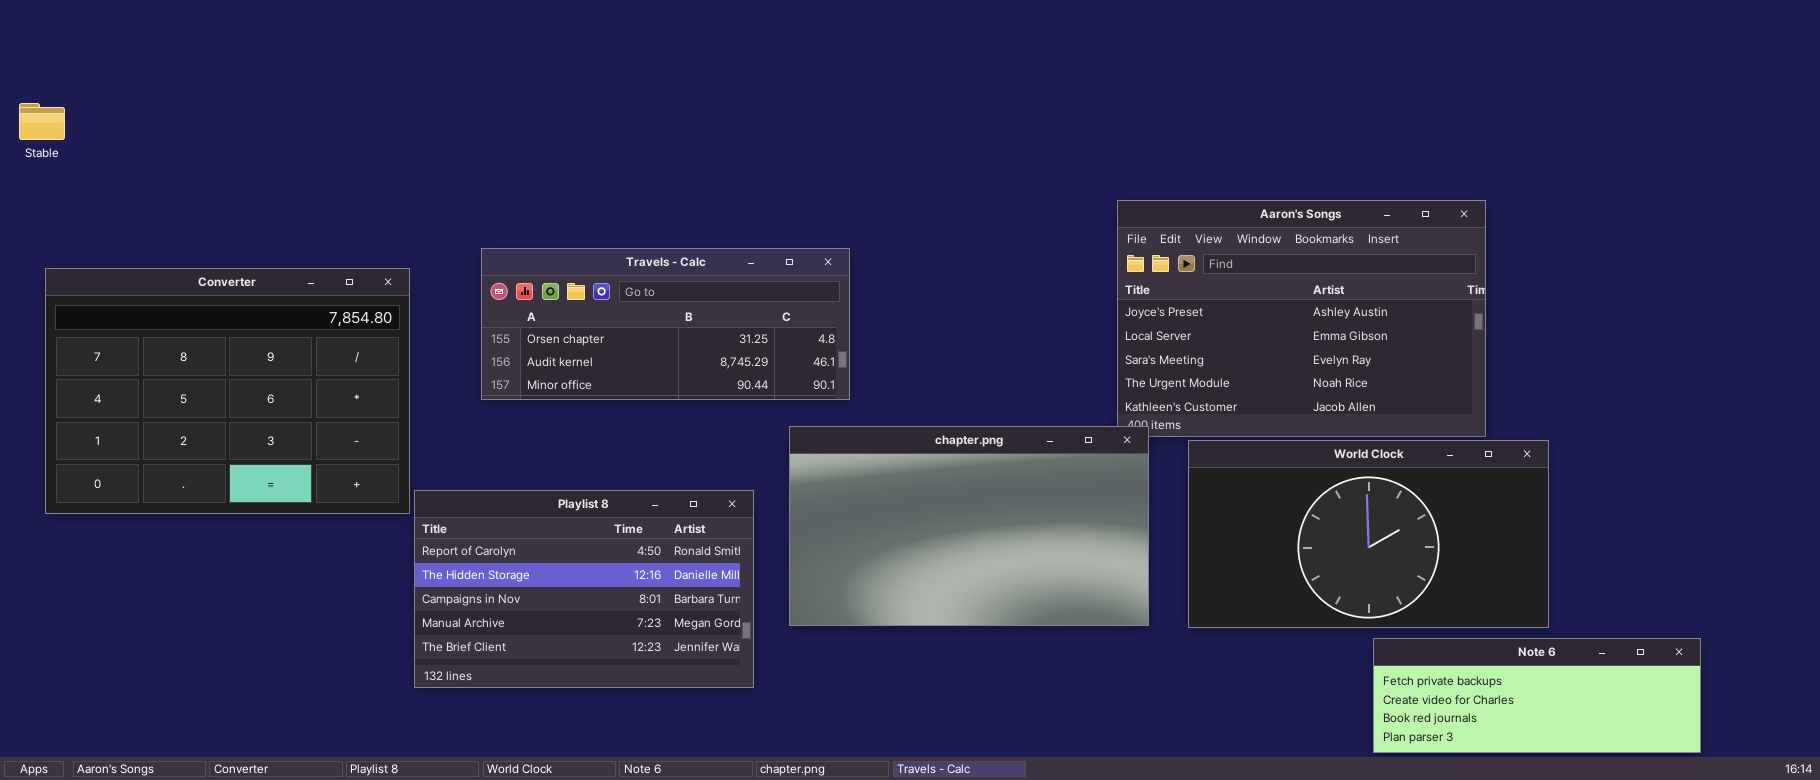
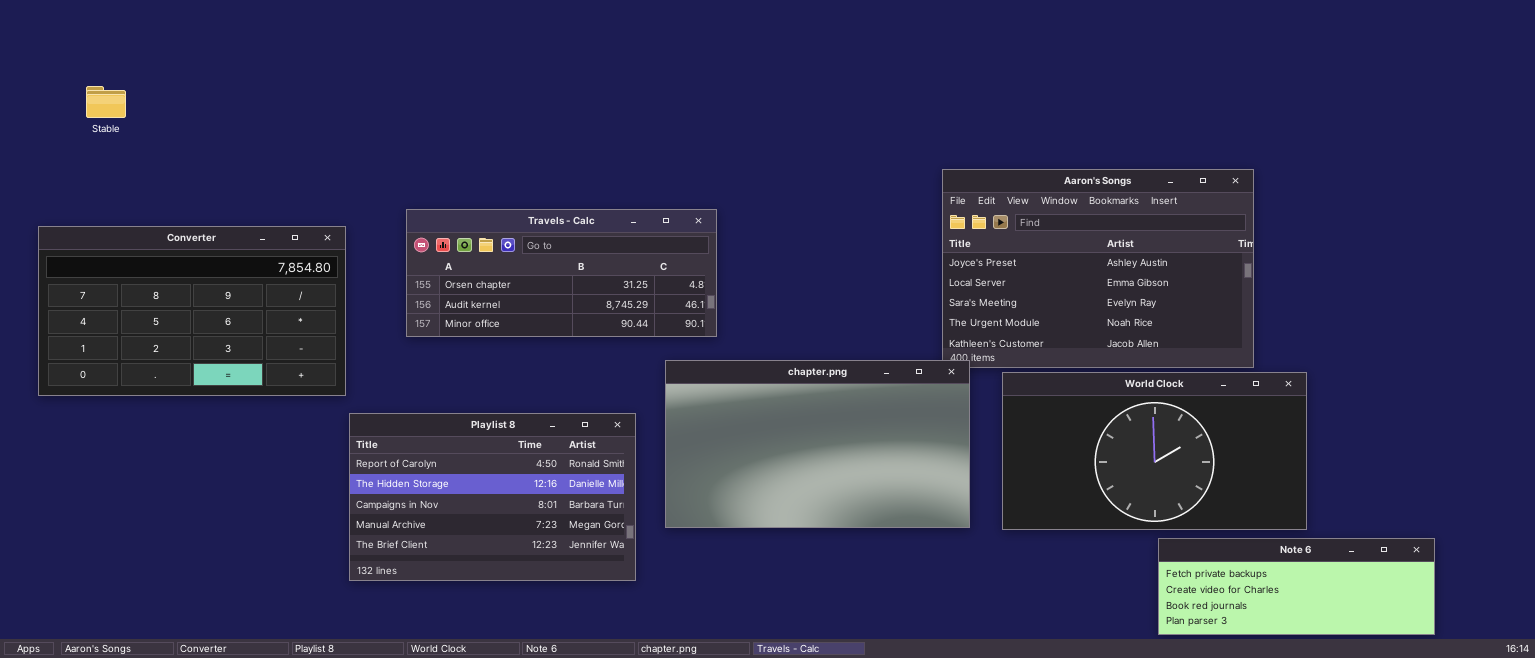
Stable: [19,103,65,140] -> [86,86,126,118], moved
Converter: [45,268,410,514] -> [38,226,346,396], resized

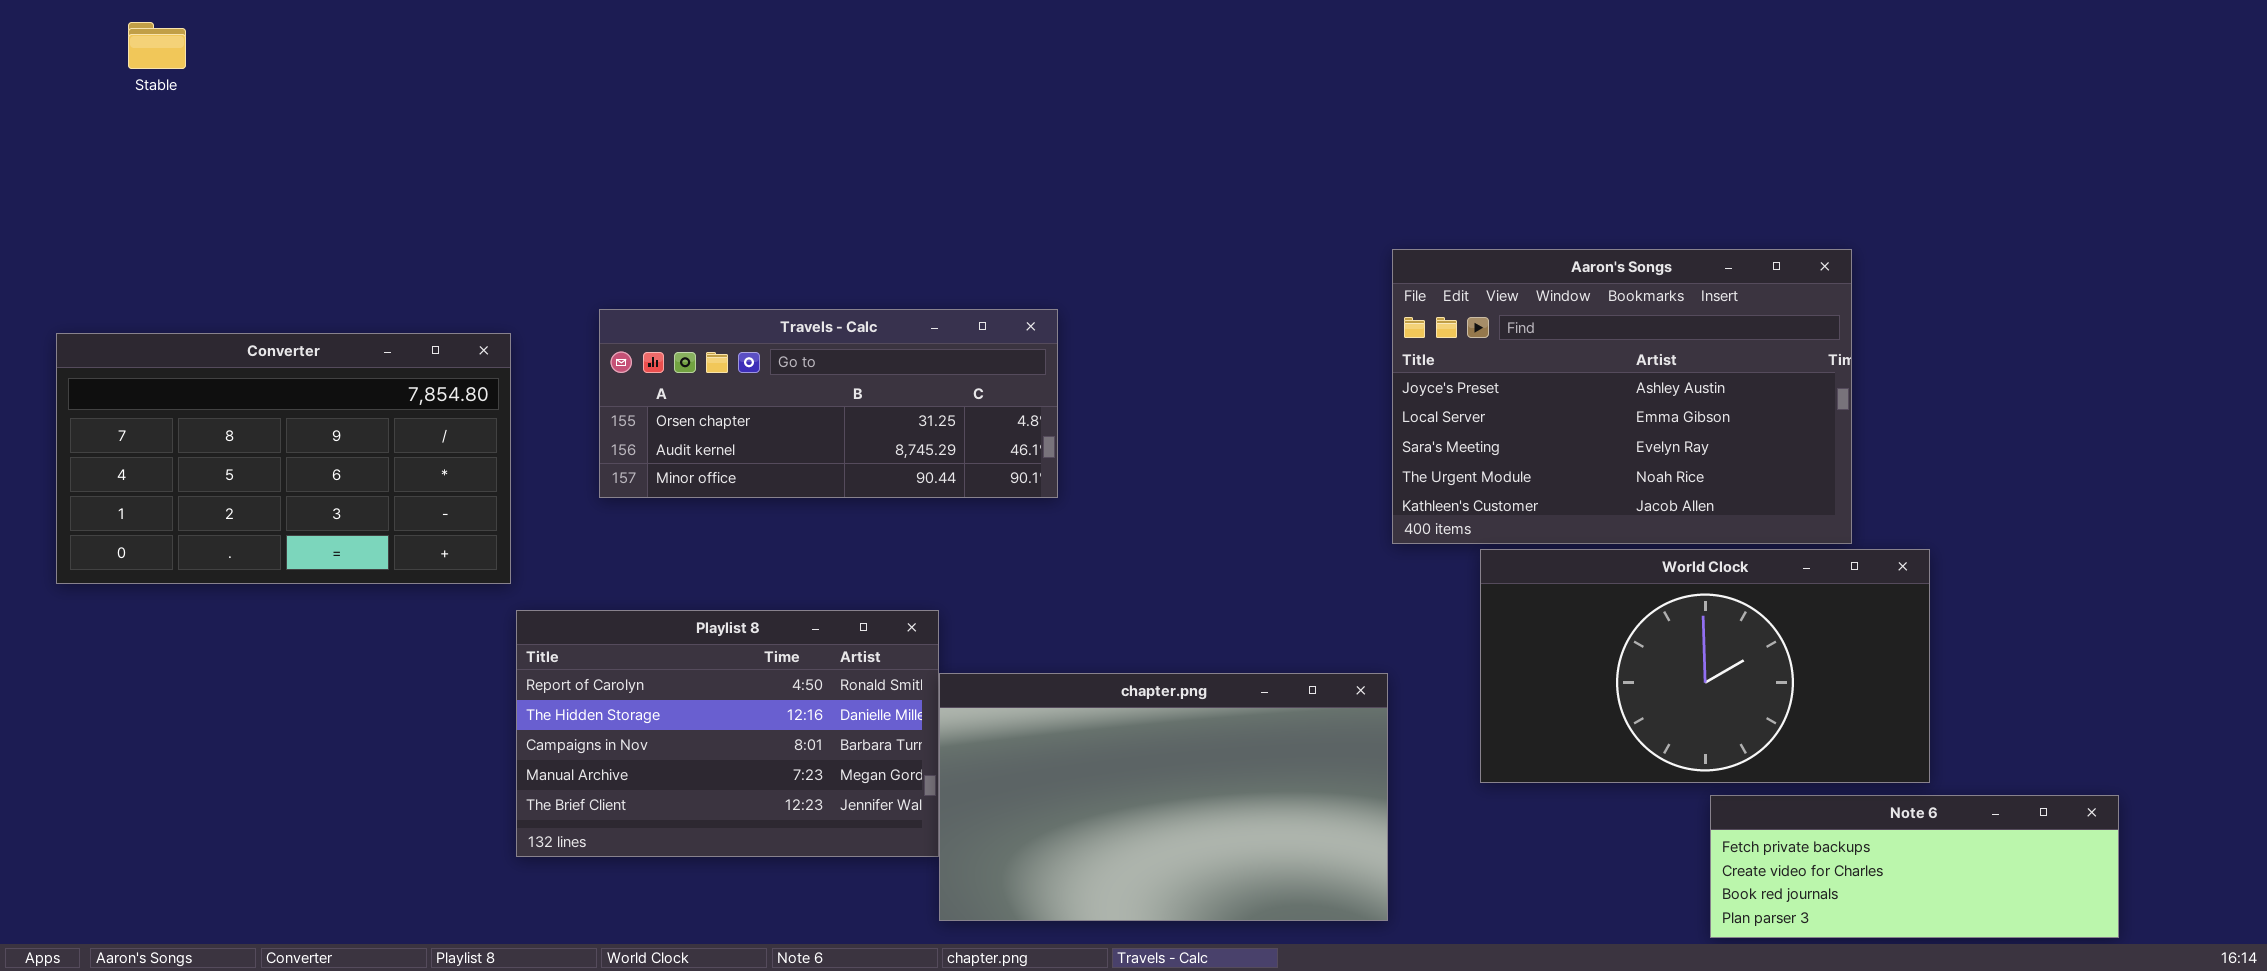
Stable: [86,86,126,118] -> [128,22,186,69], moved
chapter.png: [665,360,970,528] -> [939,673,1388,921], moved

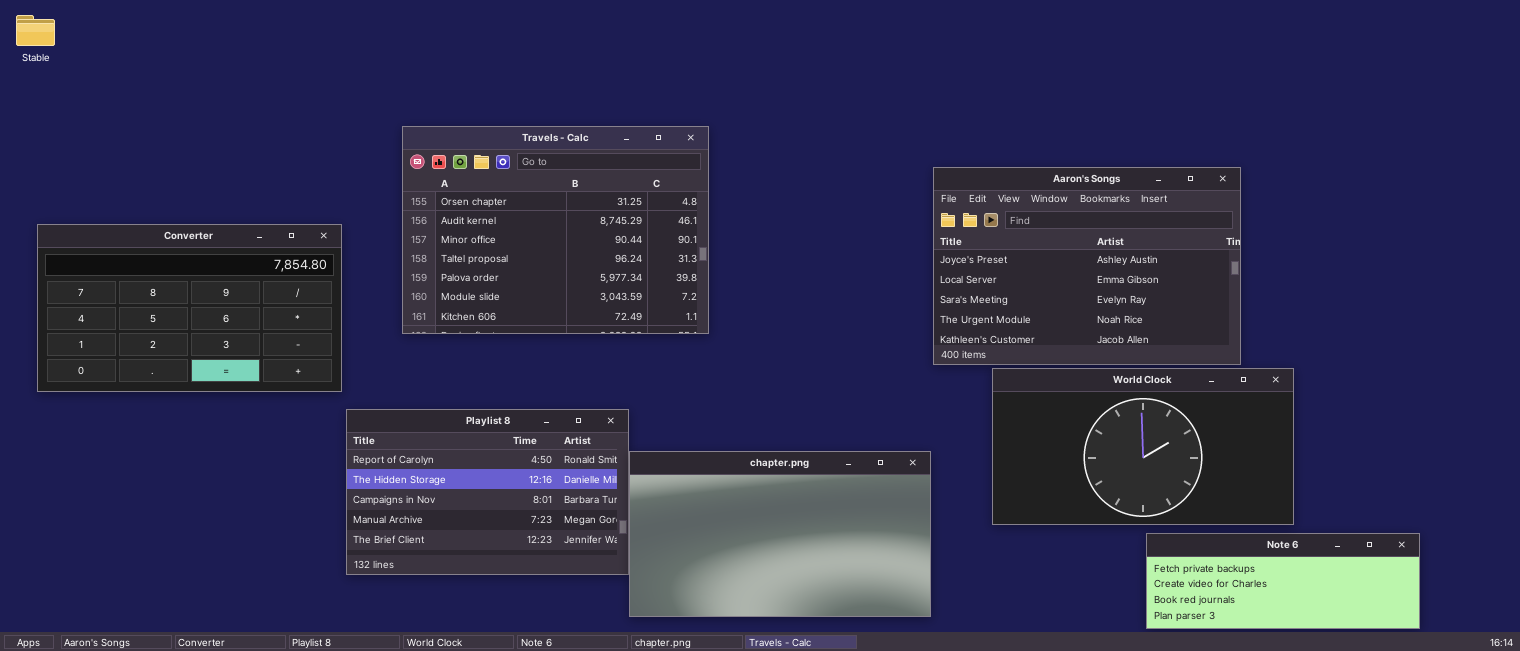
Stable: [128,22,186,69] -> [16,15,55,46], moved
Travels - Calc: [599,309,1058,498] -> [402,126,709,334], resized

